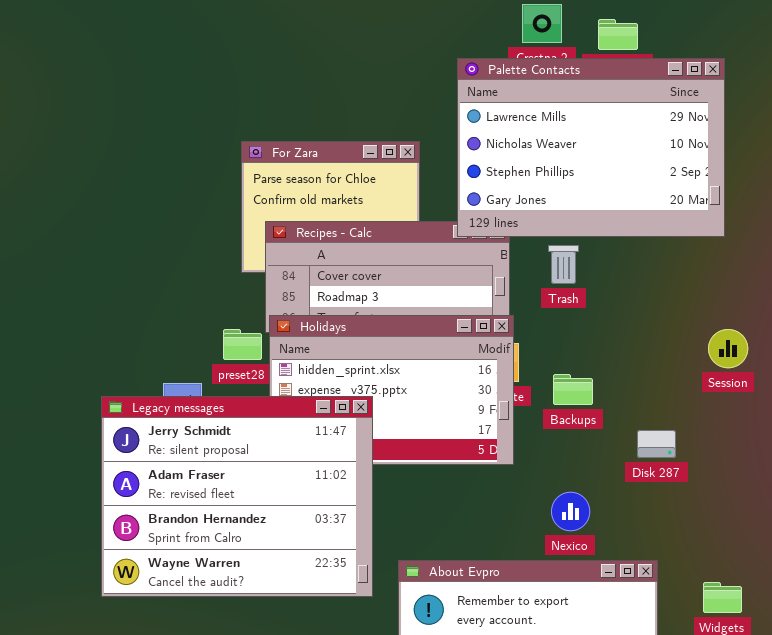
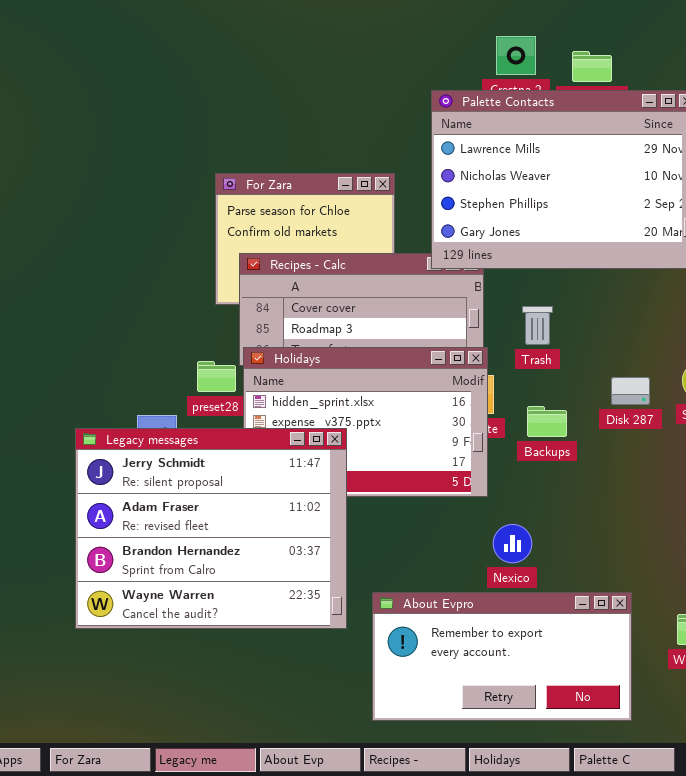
Trash: [548,245,579,284] -> [522,306,553,345], moved
Disk 287: [637,430,676,458] -> [611,377,650,405], moved
Nexico: [551,492,590,531] -> [493,524,532,563], moved

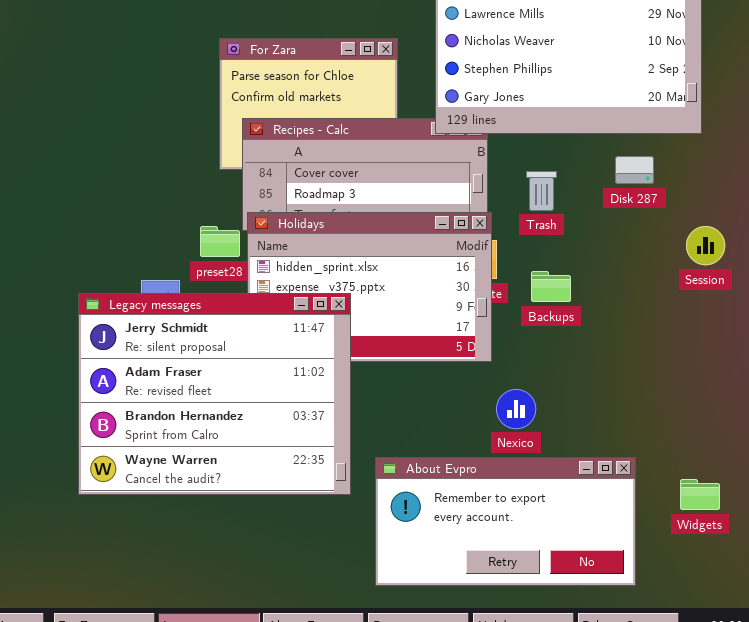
Disk 287: [611,377,650,405] -> [615,156,654,184], moved

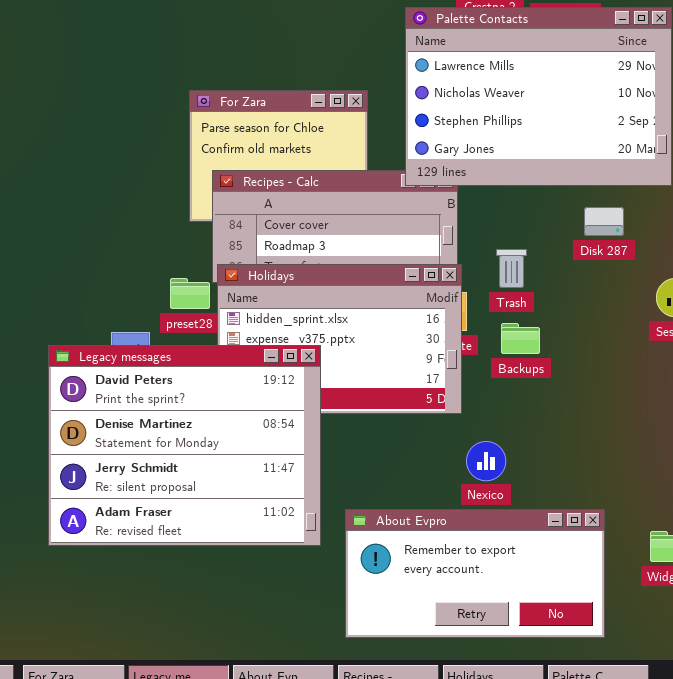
Trash: [526,171,557,211] -> [496,249,527,288], moved
Legacy messages: [78,293,351,495] -> [48,345,321,546], scrolled up 2 rows

